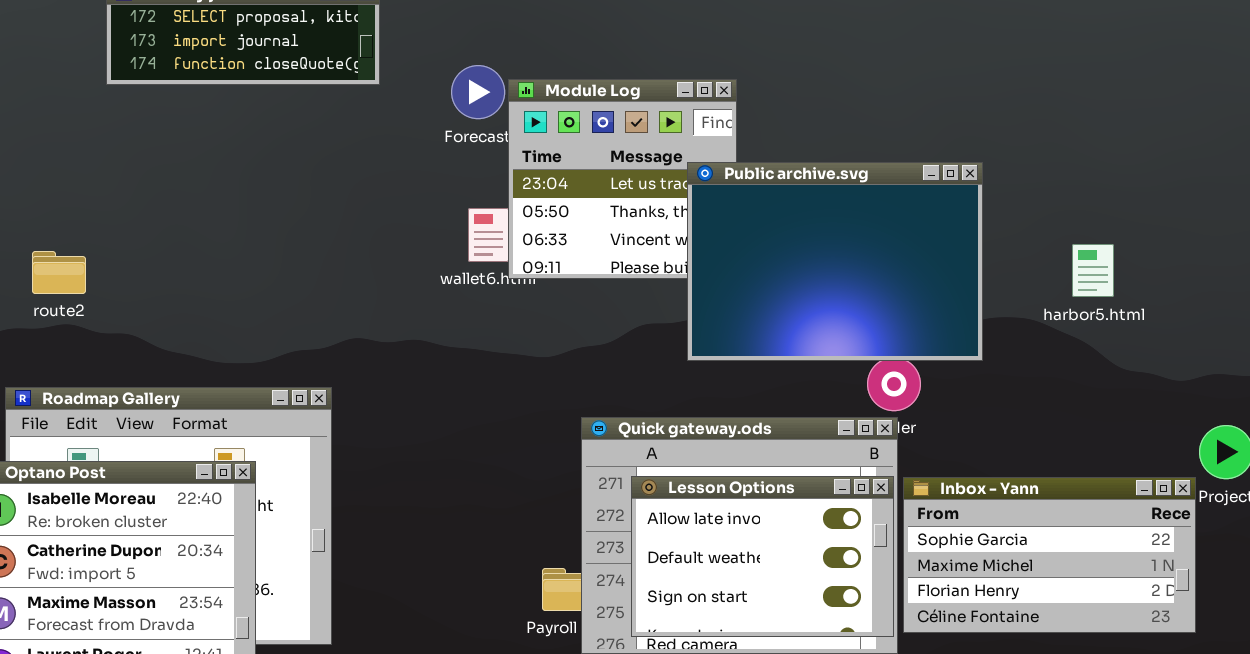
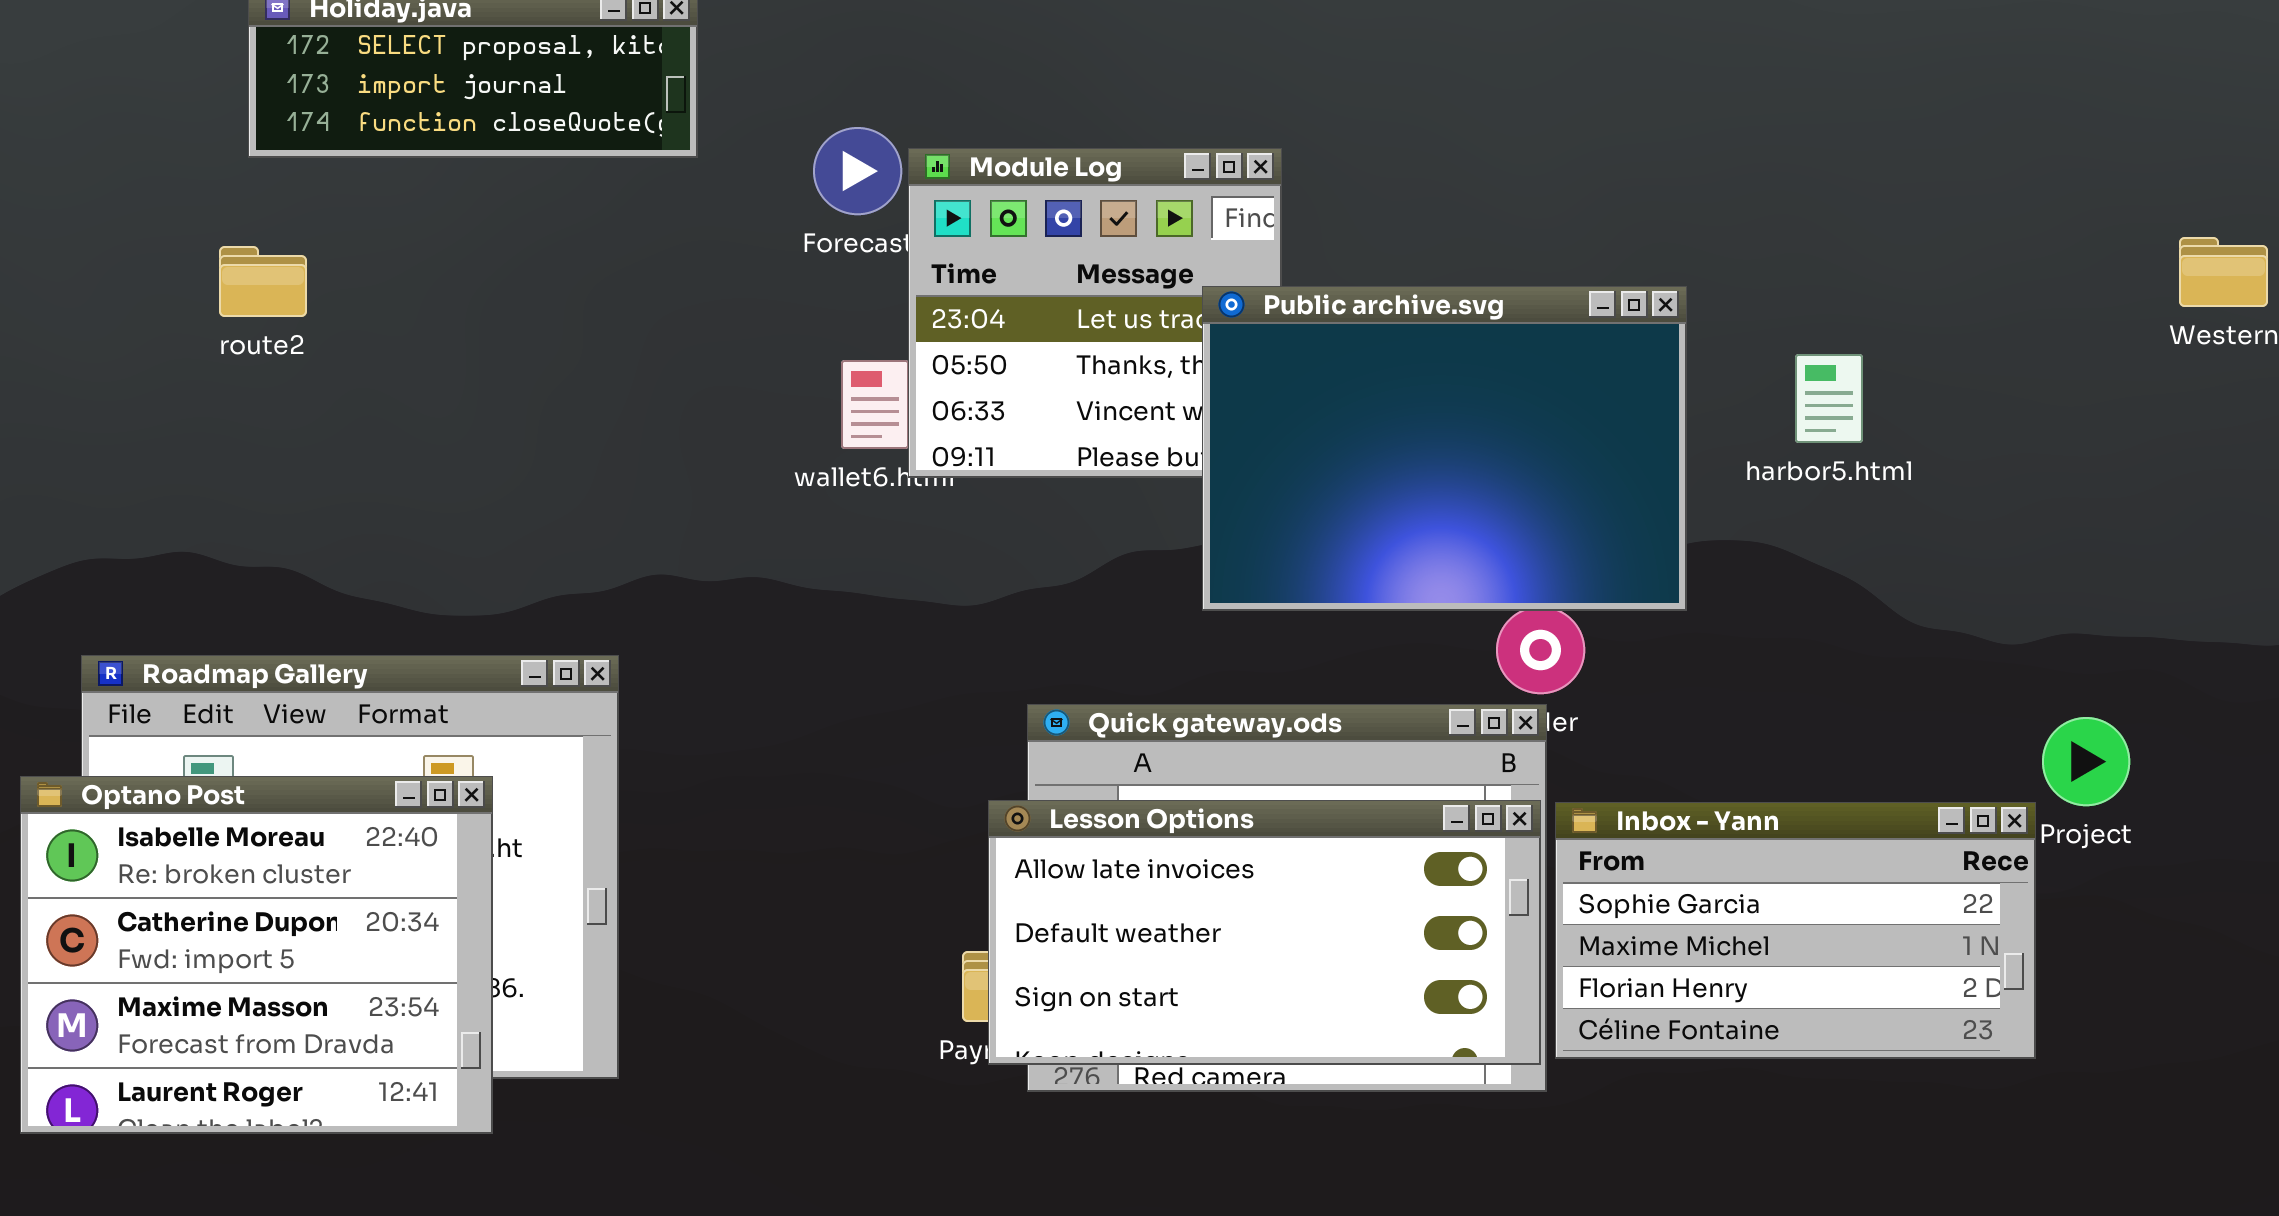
harbor5.html: [1072,244,1114,297] -> [1795,354,1863,443], moved
route2: [32,251,86,294] -> [219,246,307,317], moved
Lesson Options: [631,476,894,637] -> [988,800,1541,1065], resized

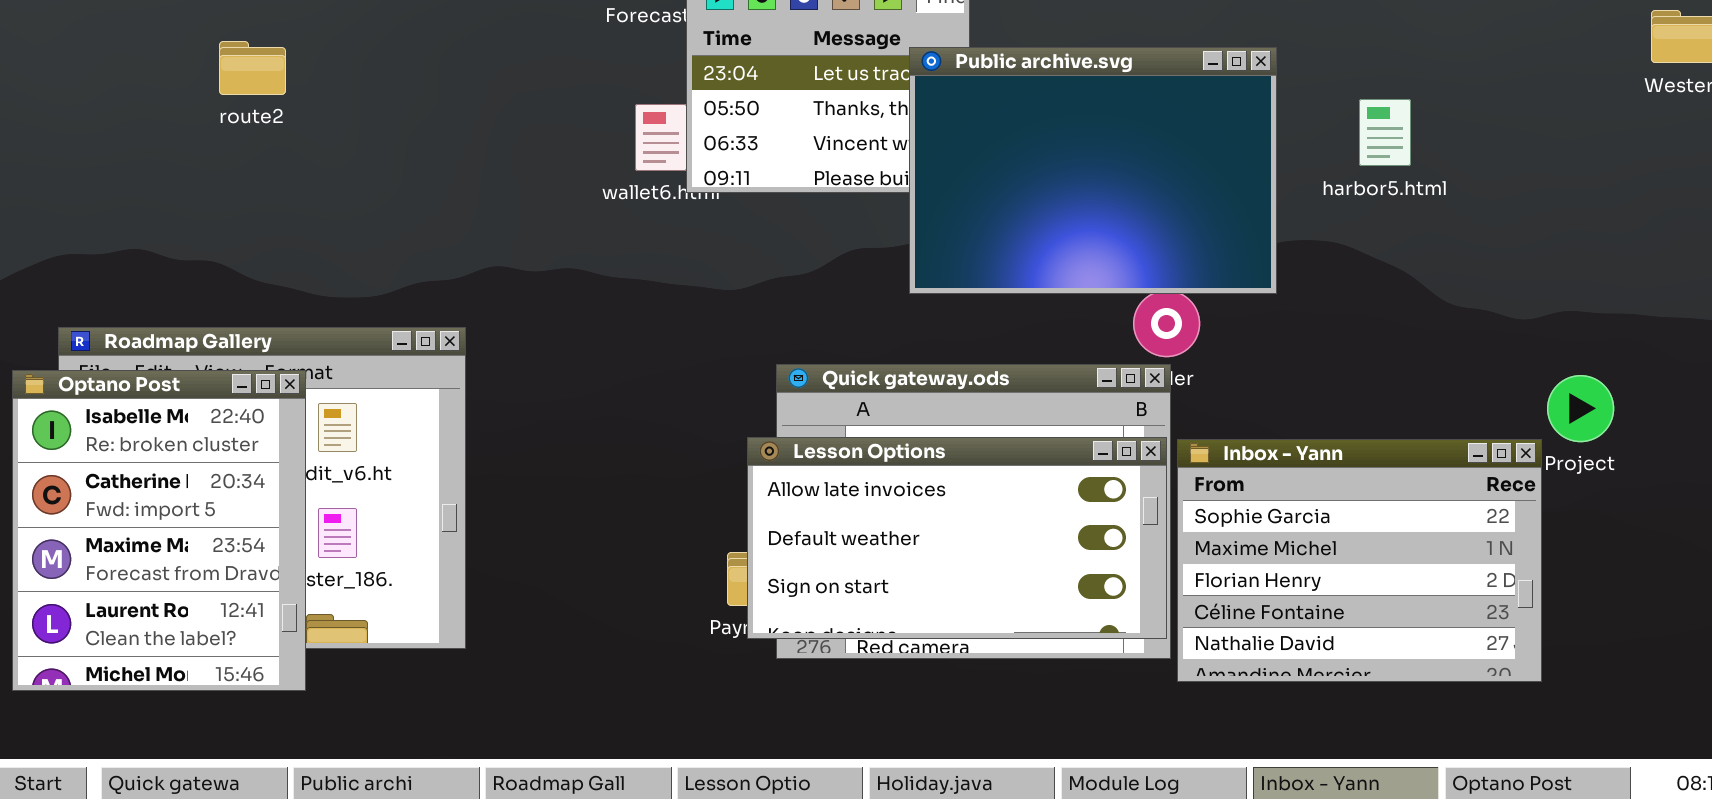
route2: [219,246,307,317] -> [219,41,286,95], moved
Optano Post: [20,776,493,1134] -> [12,370,306,691], resized
Inbox - Yann: [1555,802,2036,1059] -> [1177,439,1542,682], resized

